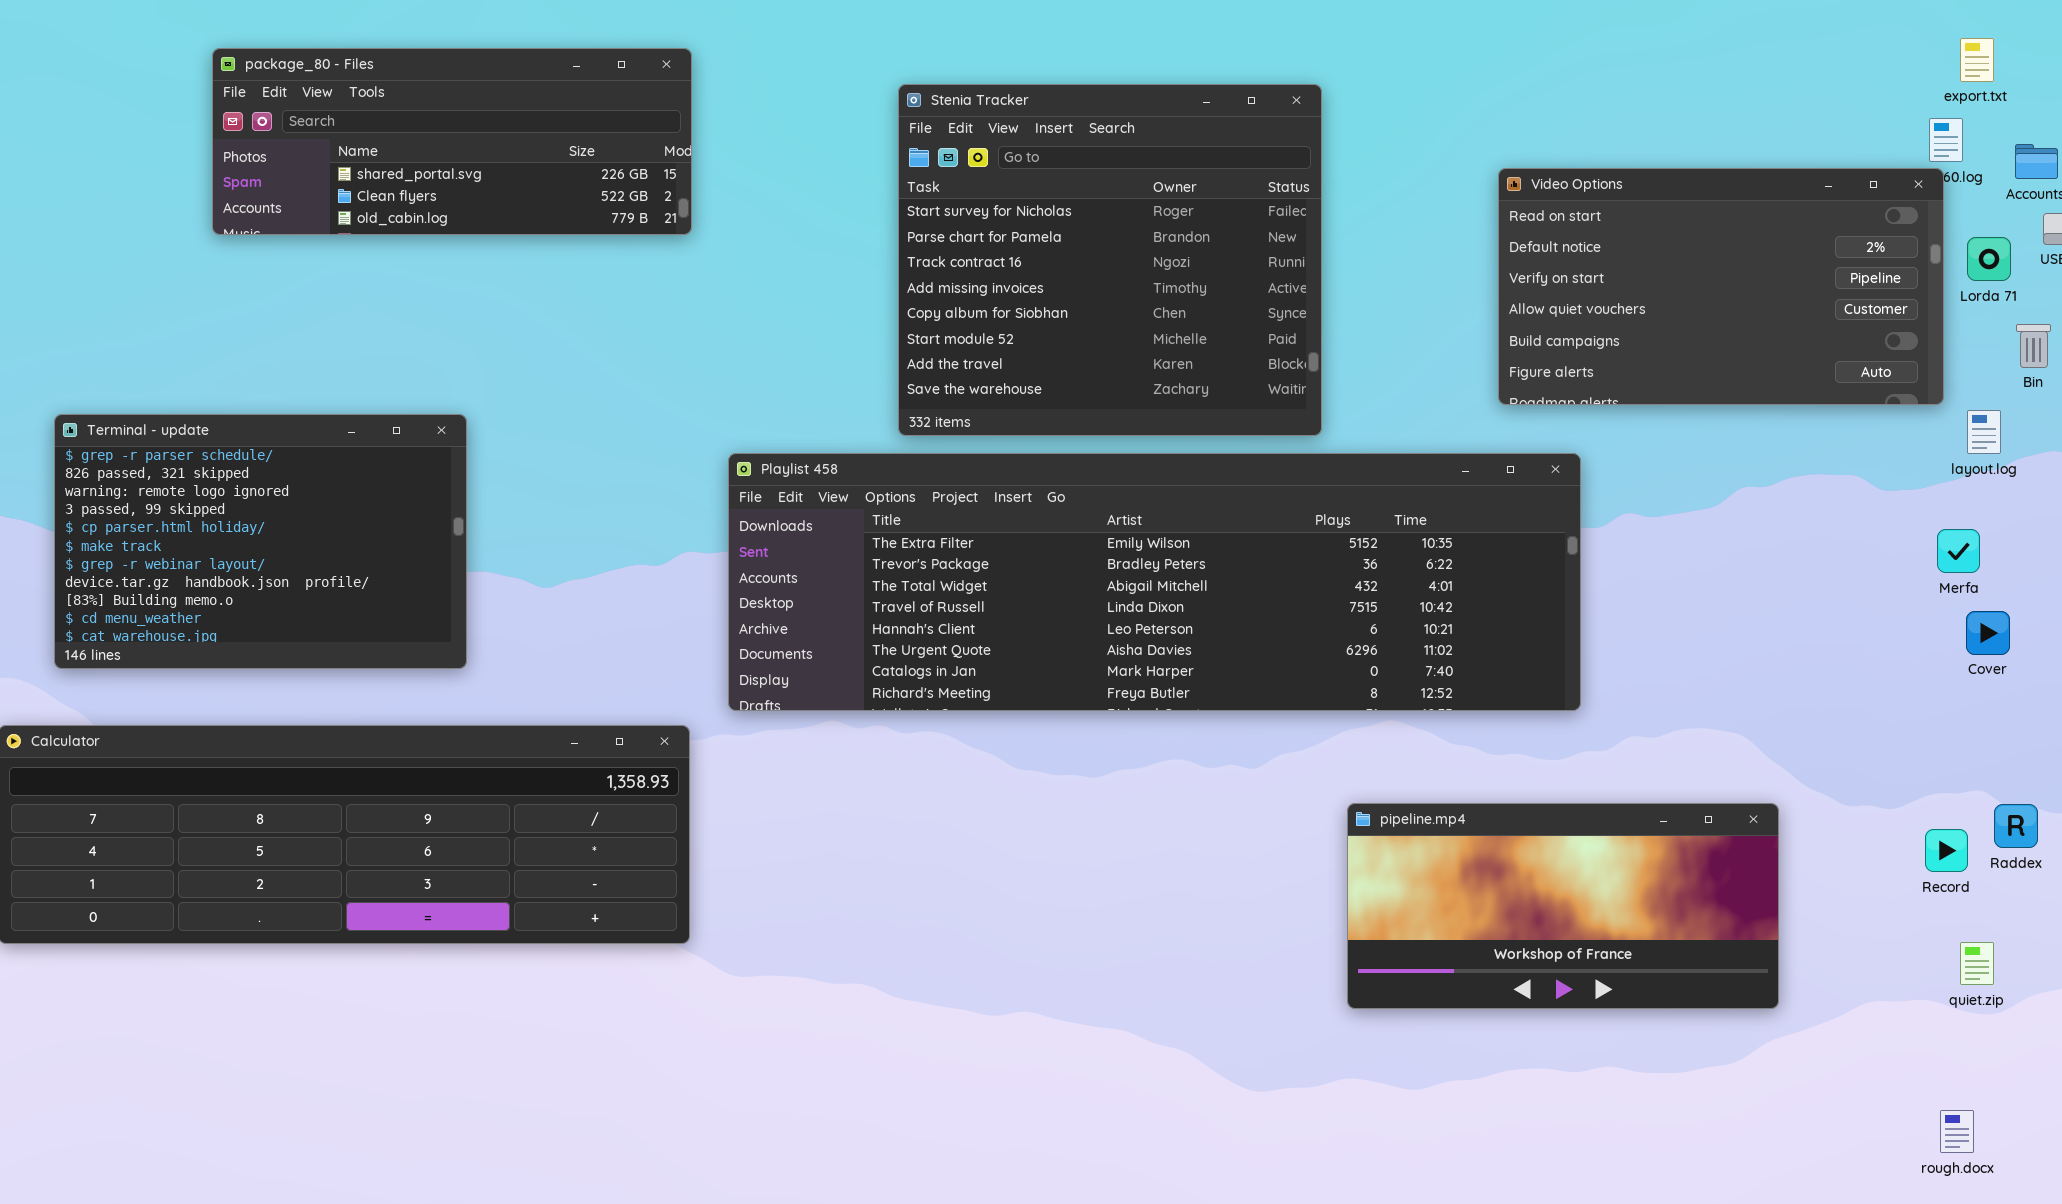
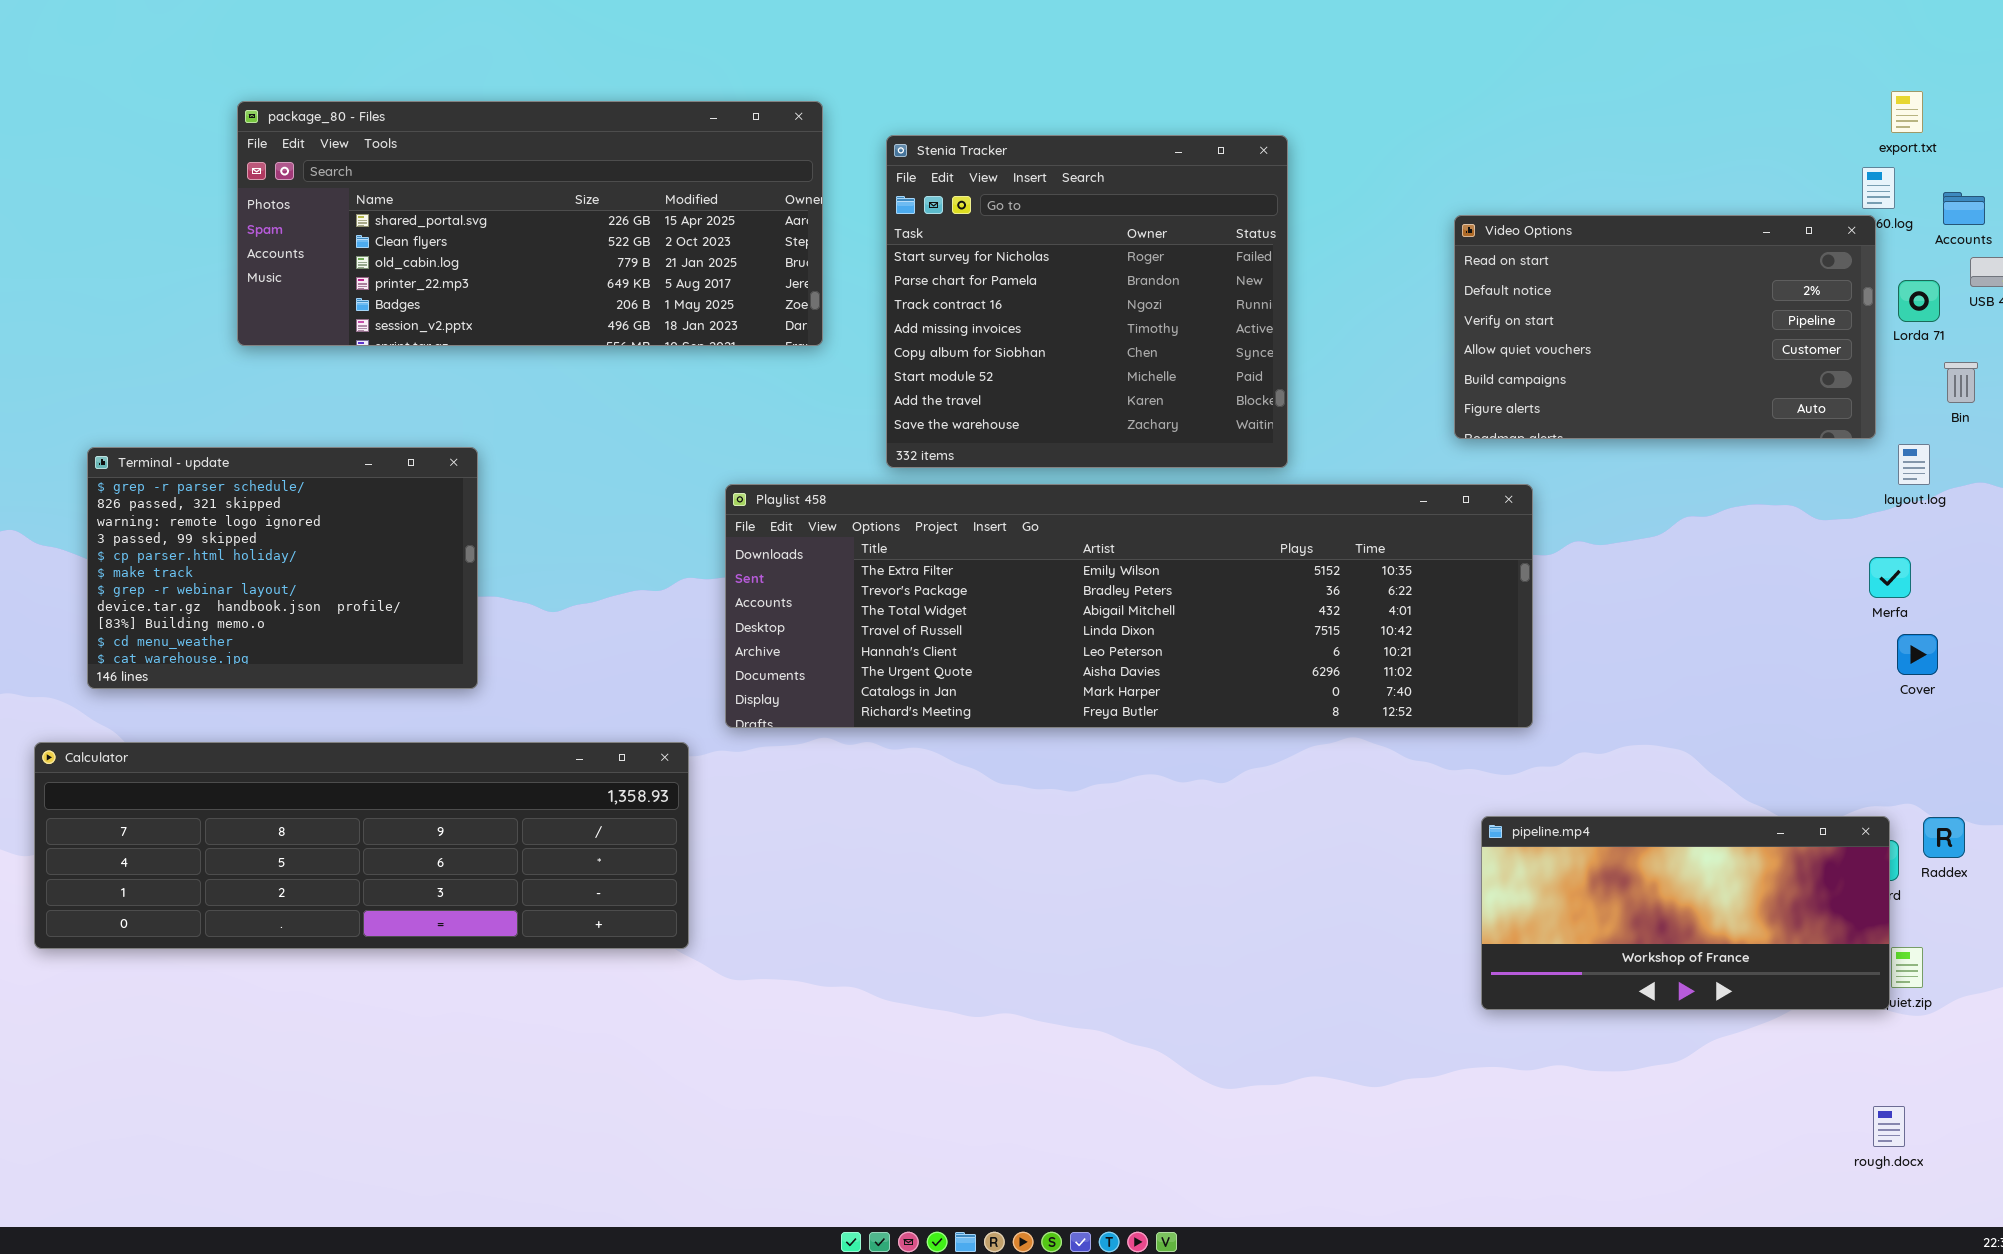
package_80 - Files: [212,48,692,235] -> [237,101,823,346], resized
pipeline.mp4: [1347,803,1779,1009] -> [1481,816,1890,1010], moved

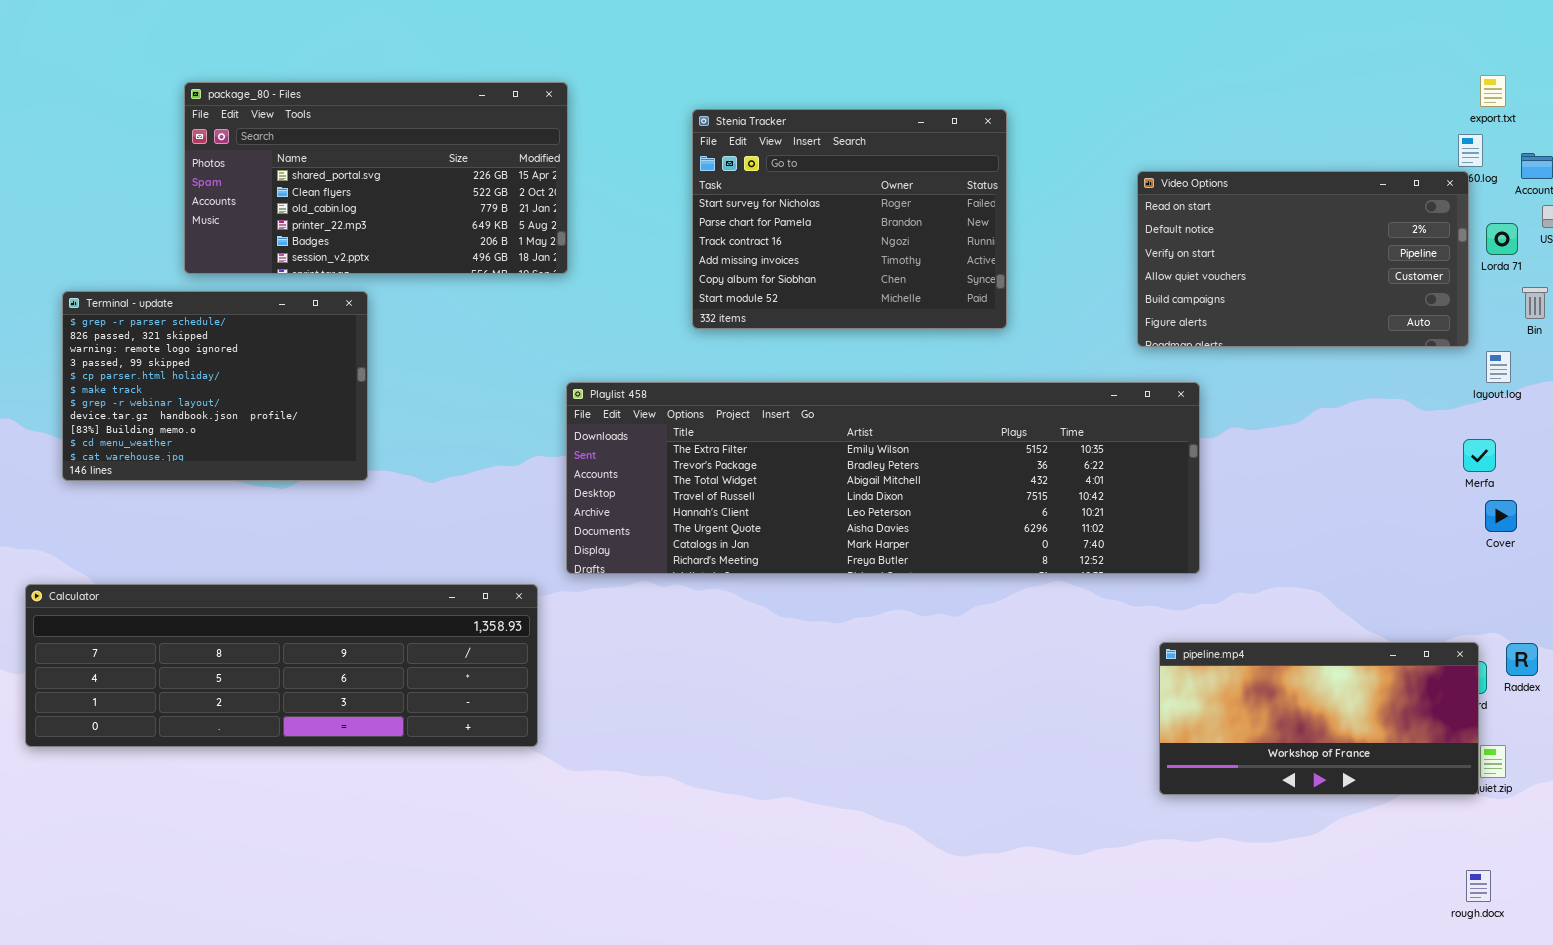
package_80 - Files: [237,101,823,346] -> [184,82,568,274], resized
Stenia Tracker: [886,135,1288,468] -> [692,109,1007,329], resized
Terminal - update: [87,447,478,689] -> [62,291,368,481], moved

